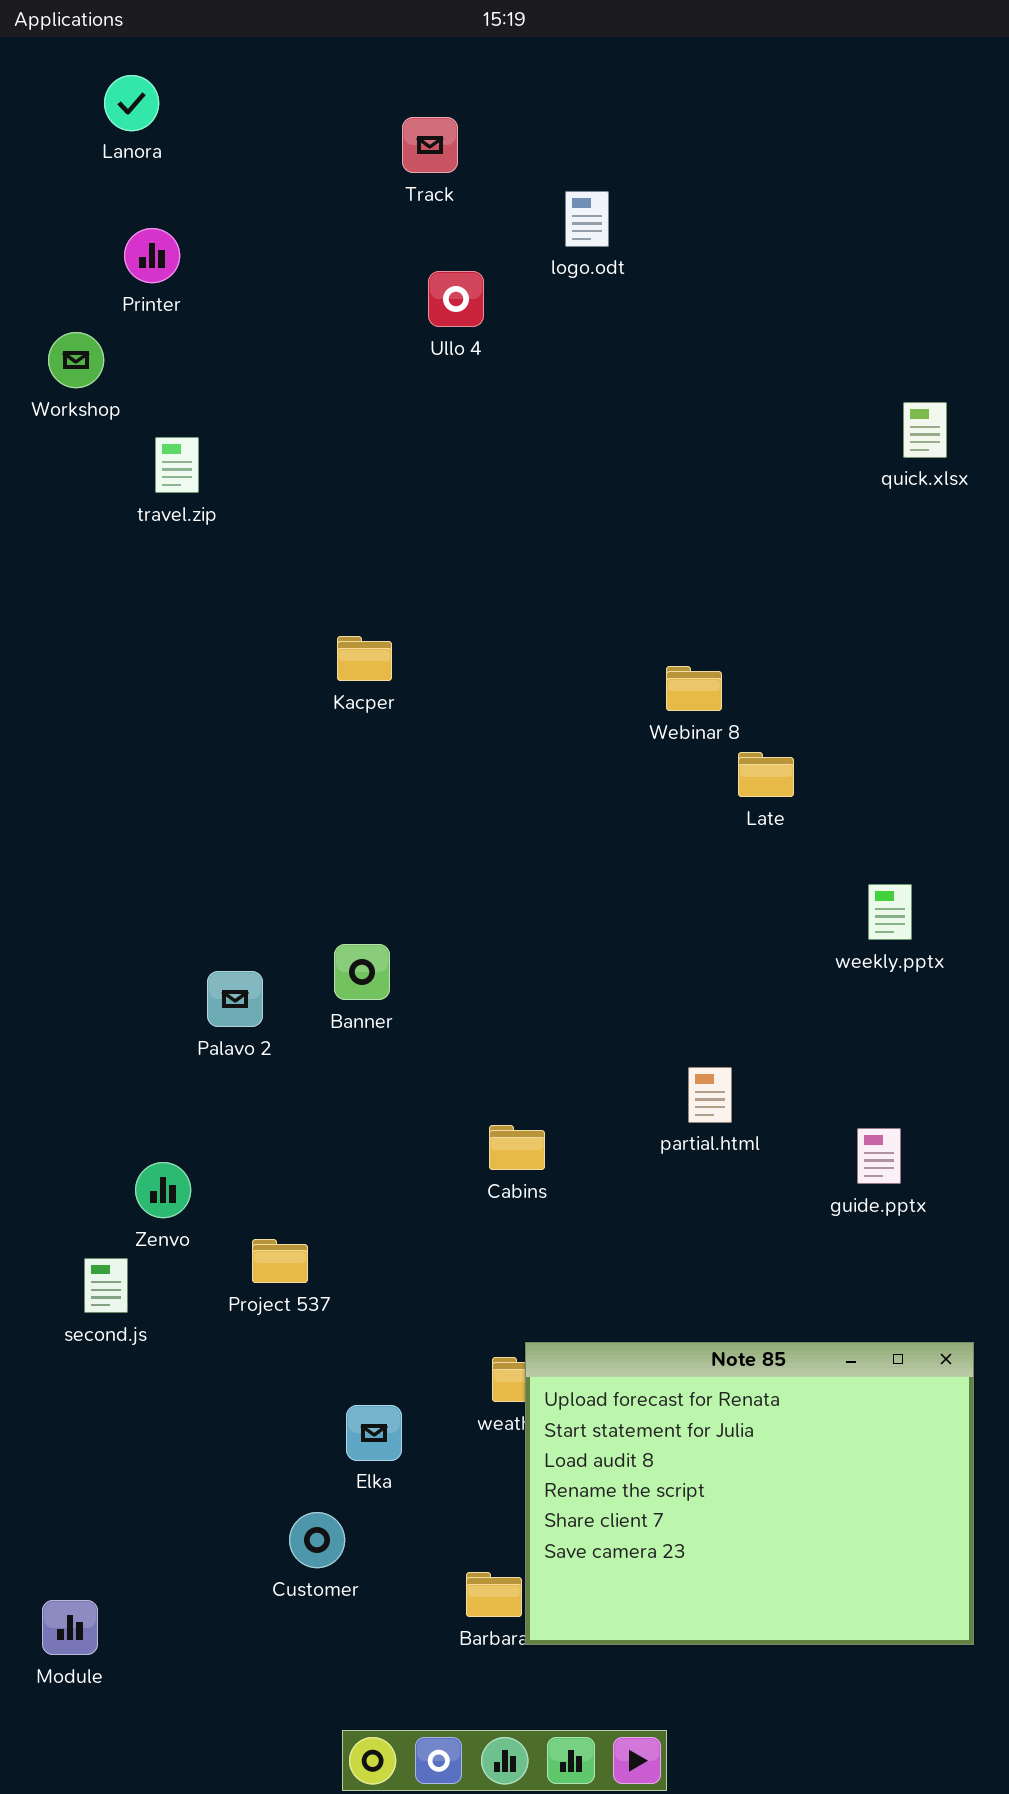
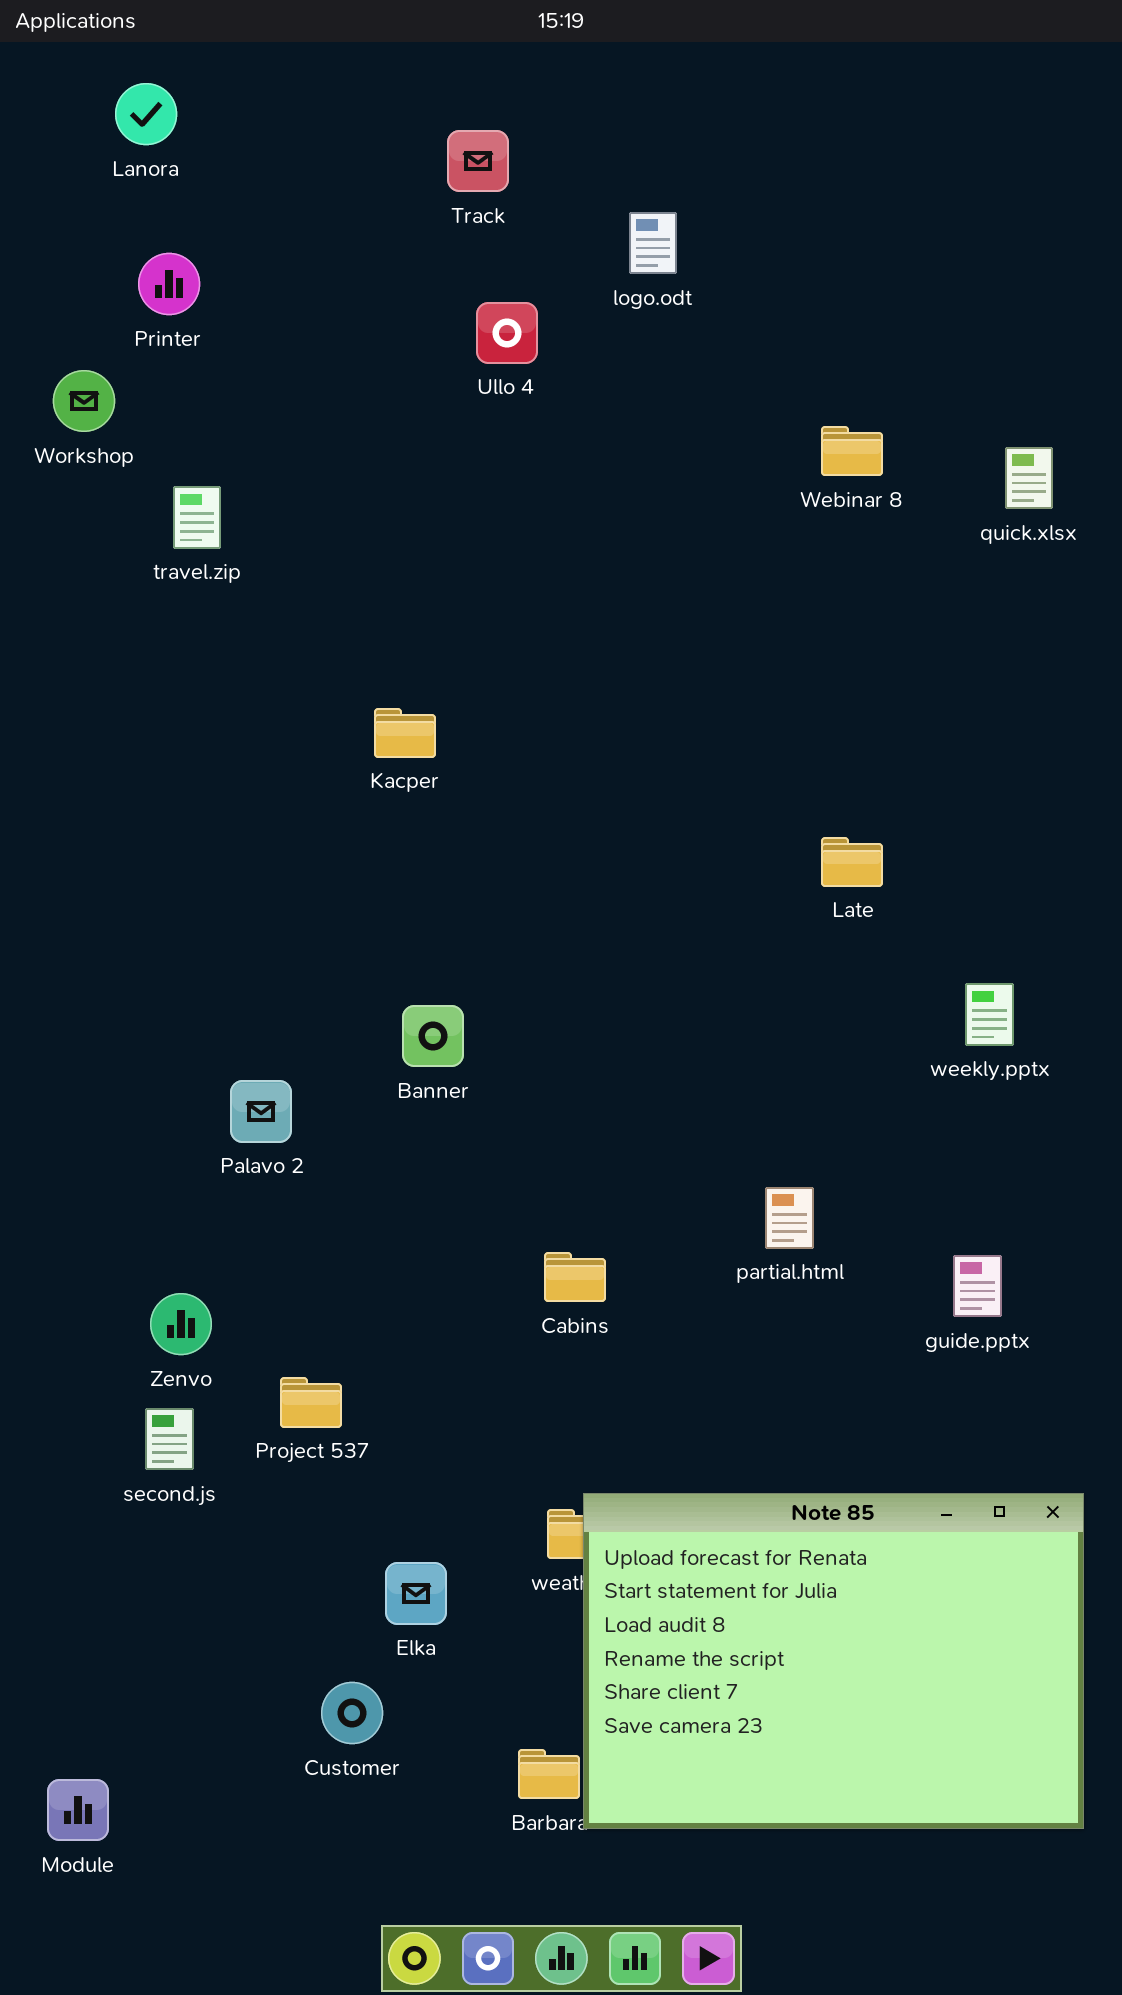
Webinar 8: [666,666,722,711] -> [821,426,883,476], moved
Banner: [334,944,390,1000] -> [402,1005,464,1067], moved
second.js: [84,1258,128,1313] -> [145,1408,194,1470], moved

